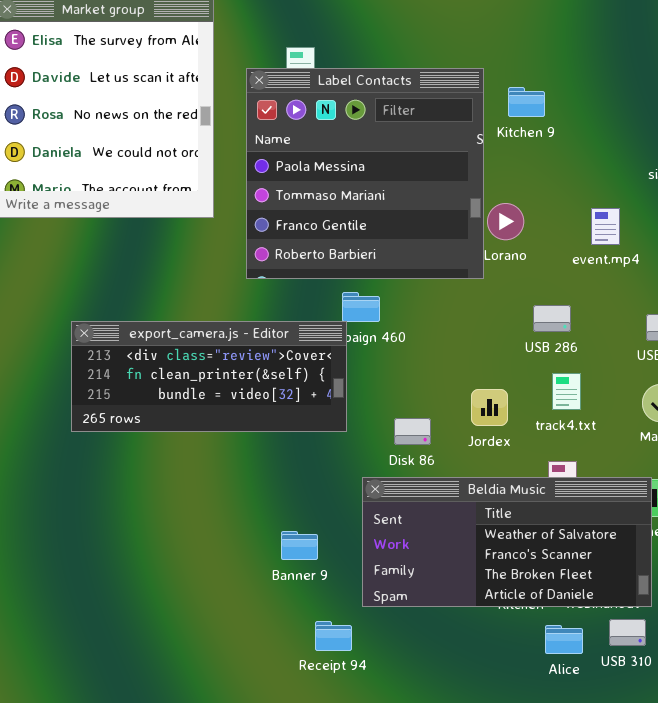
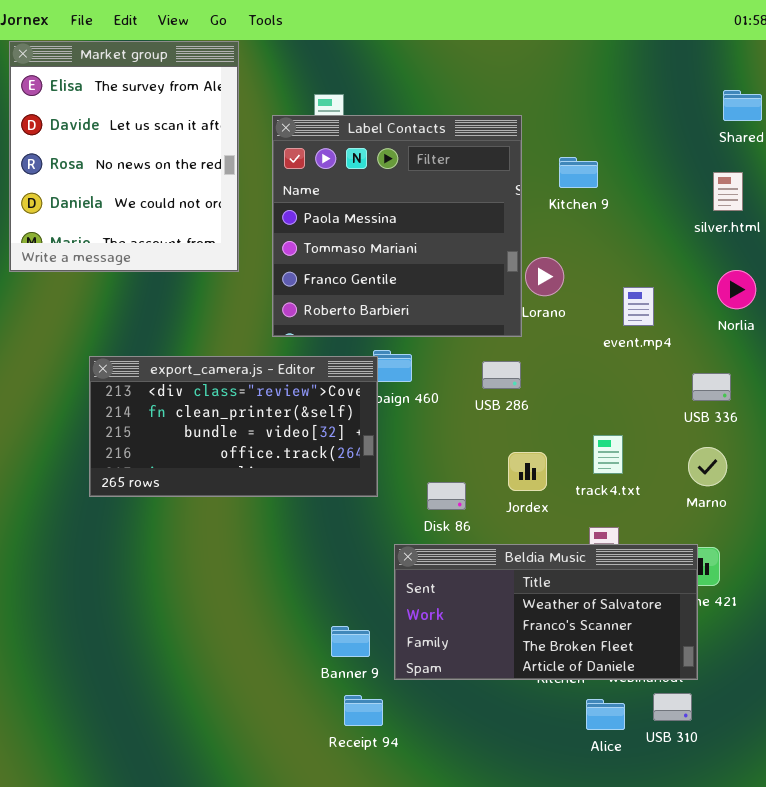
Kitchen 9: [508,87,545,117] -> [559,157,598,188], moved
event.mp4: [591,208,620,245] -> [623,287,654,326], moved
USB 286: [533,305,571,332] -> [482,361,521,389], moved
export_camera.js - Editor: [71,321,347,432] -> [89,356,378,497], resized
Banner 9: [281,531,318,560] -> [331,626,370,657], moved

